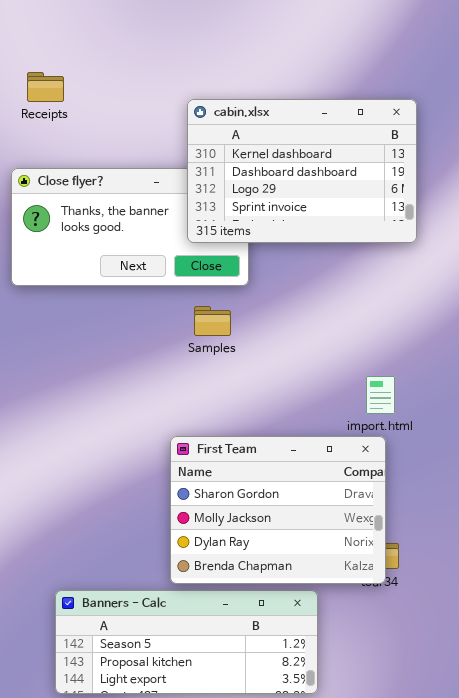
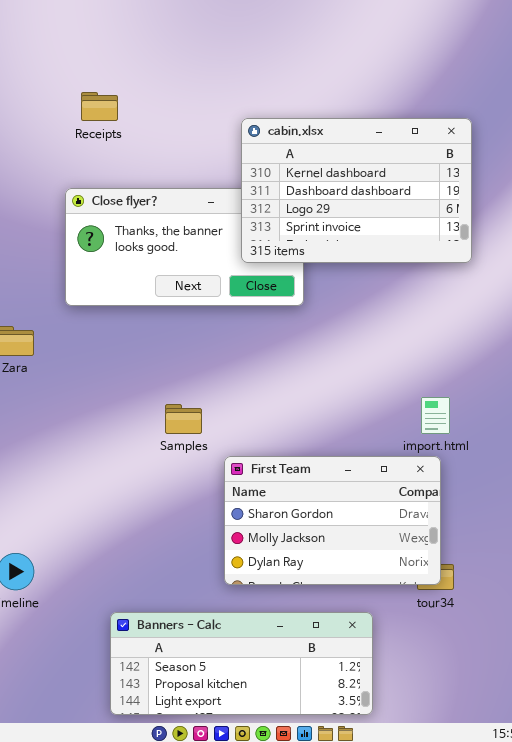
Samples: [194,306,231,336] -> [165,404,202,434], moved
First Team: [170,436,386,584] -> [224,456,441,585], resized

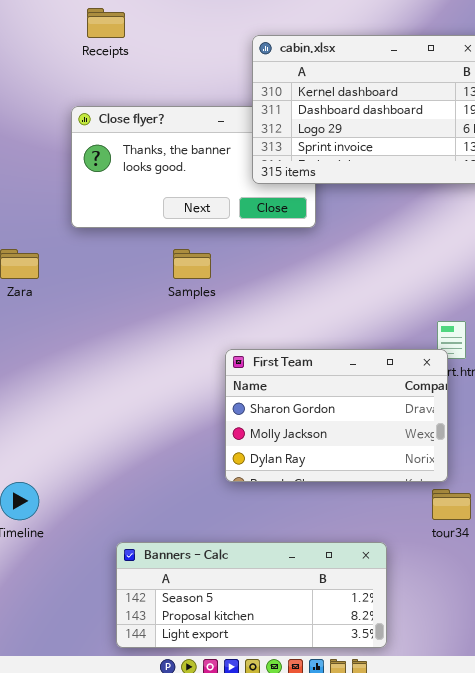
Samples: [165,404,202,434] -> [173,249,211,279], moved
First Team: [224,456,441,585] -> [225,349,448,482], moved

